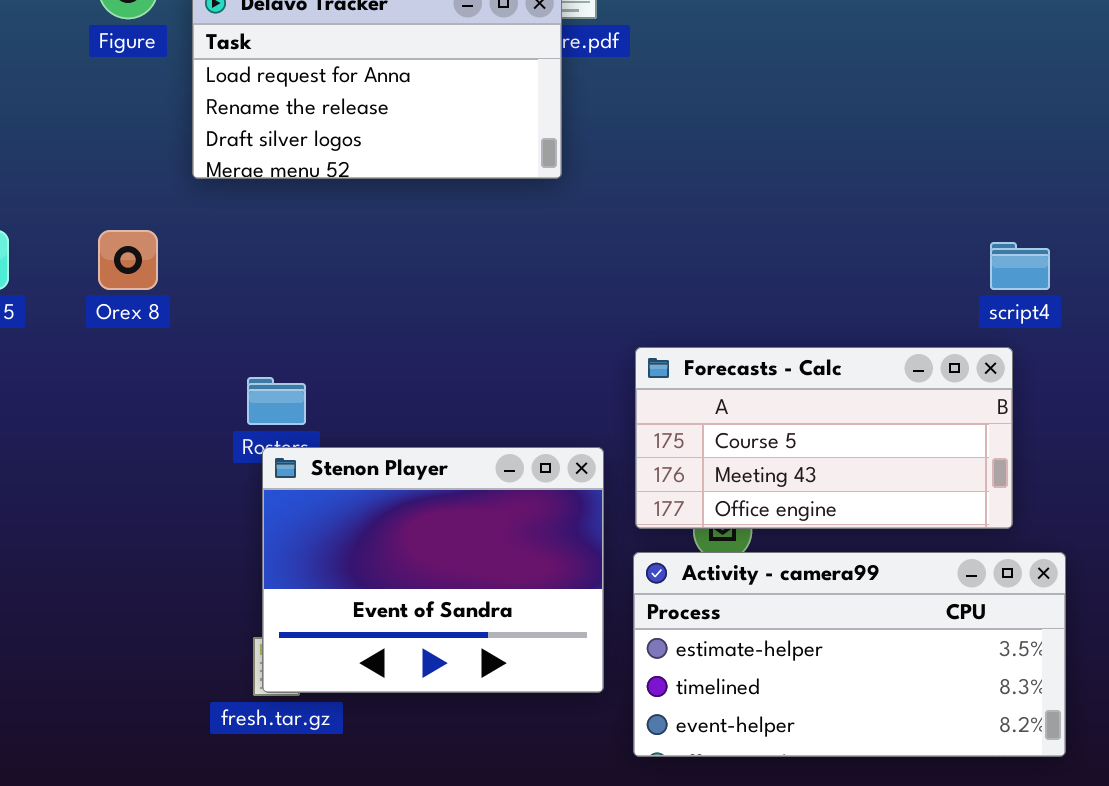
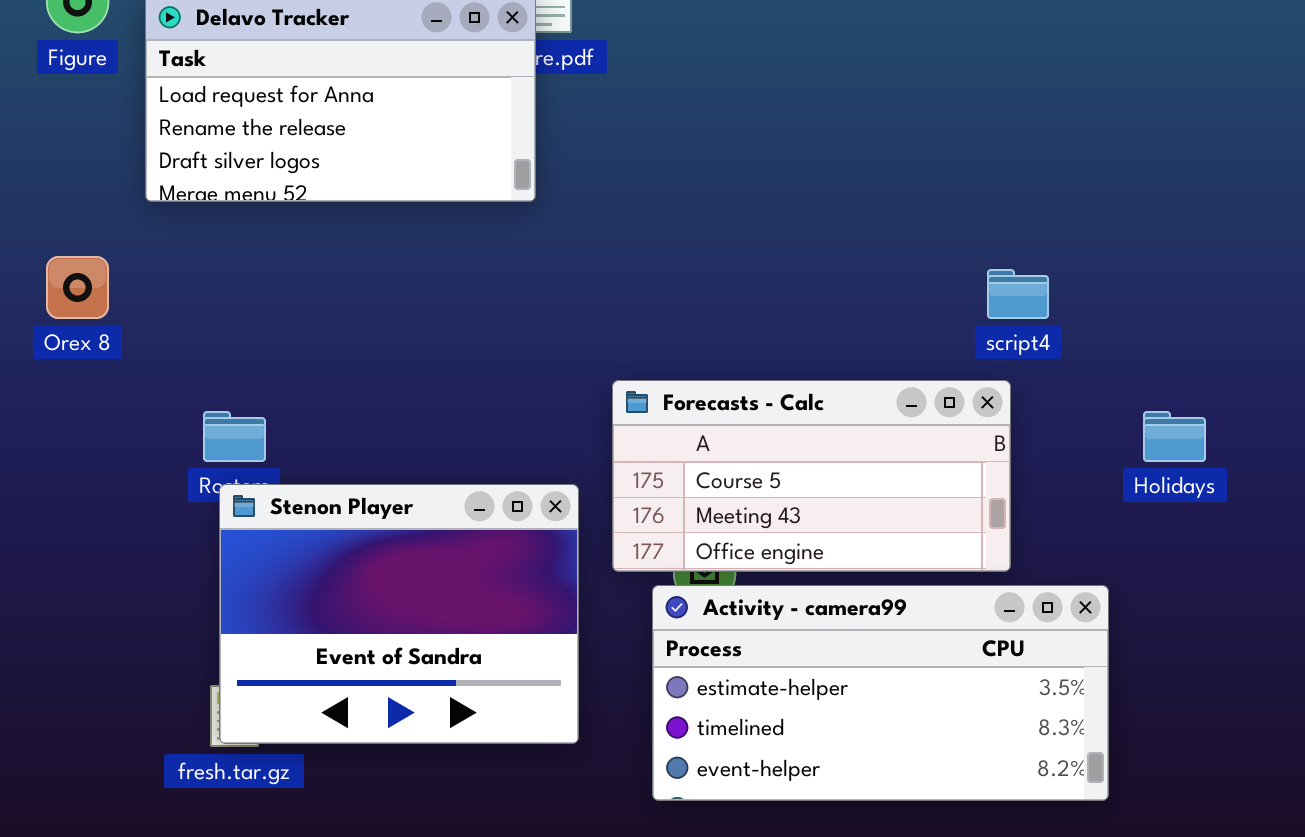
Activity - camera99: [633,552,1066,757] -> [652,585,1109,801], moved

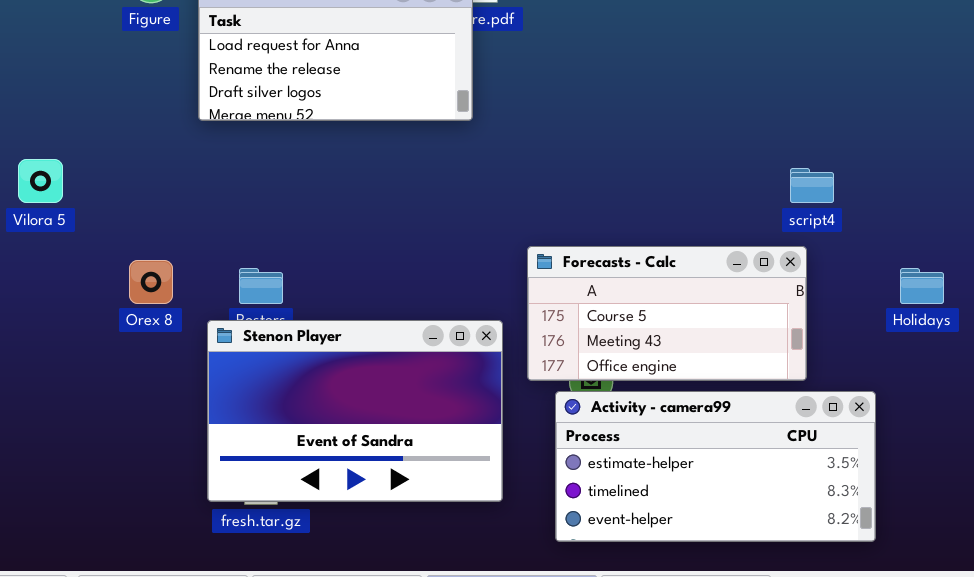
Orex 8: [46,256,109,319] -> [129,260,173,304], moved
Stenon Player: [219,484,579,744] -> [207,320,503,502], resized

